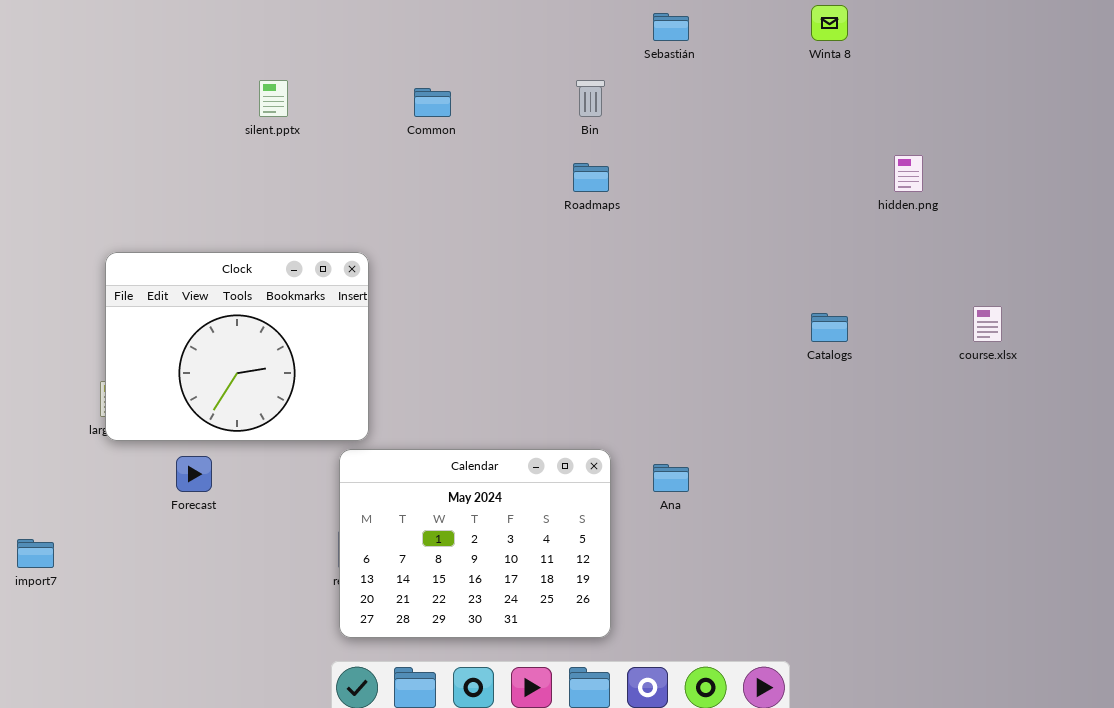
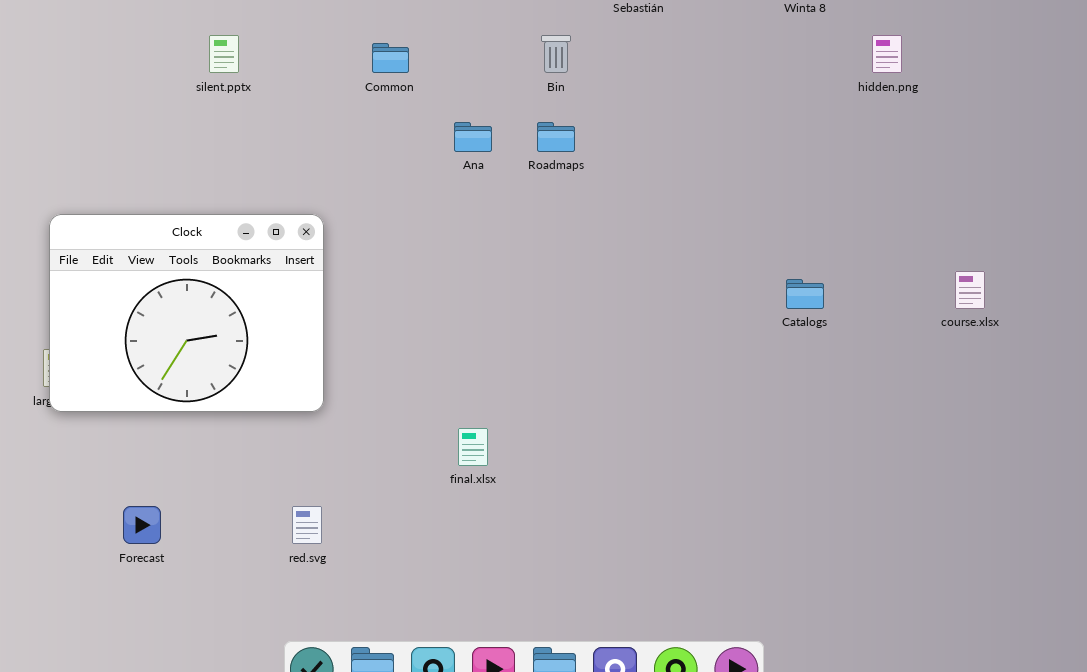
hidden.png: [894,155,923,192] -> [872,35,902,73], moved
Calendar: [339,449,611,638] -> none, closed
Forecast: [176,456,212,492] -> [123,506,161,544], moved
Ana: [653,464,689,492] -> [454,122,492,152], moved

